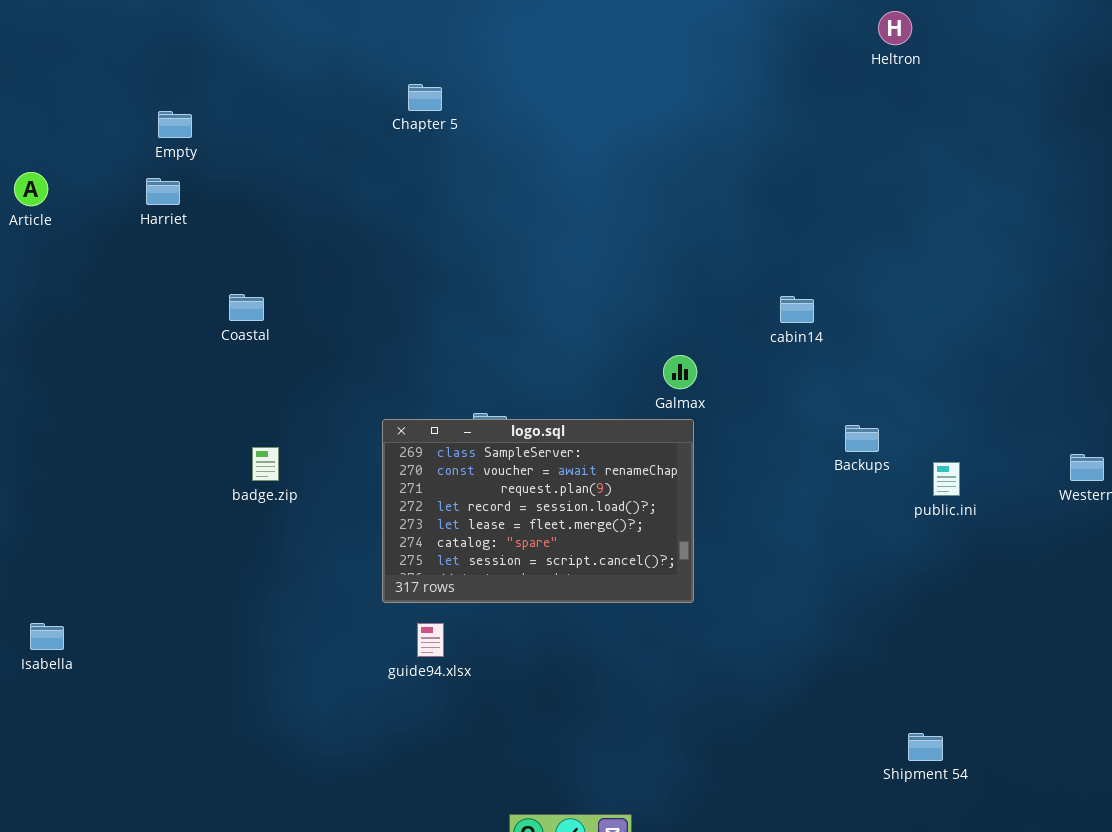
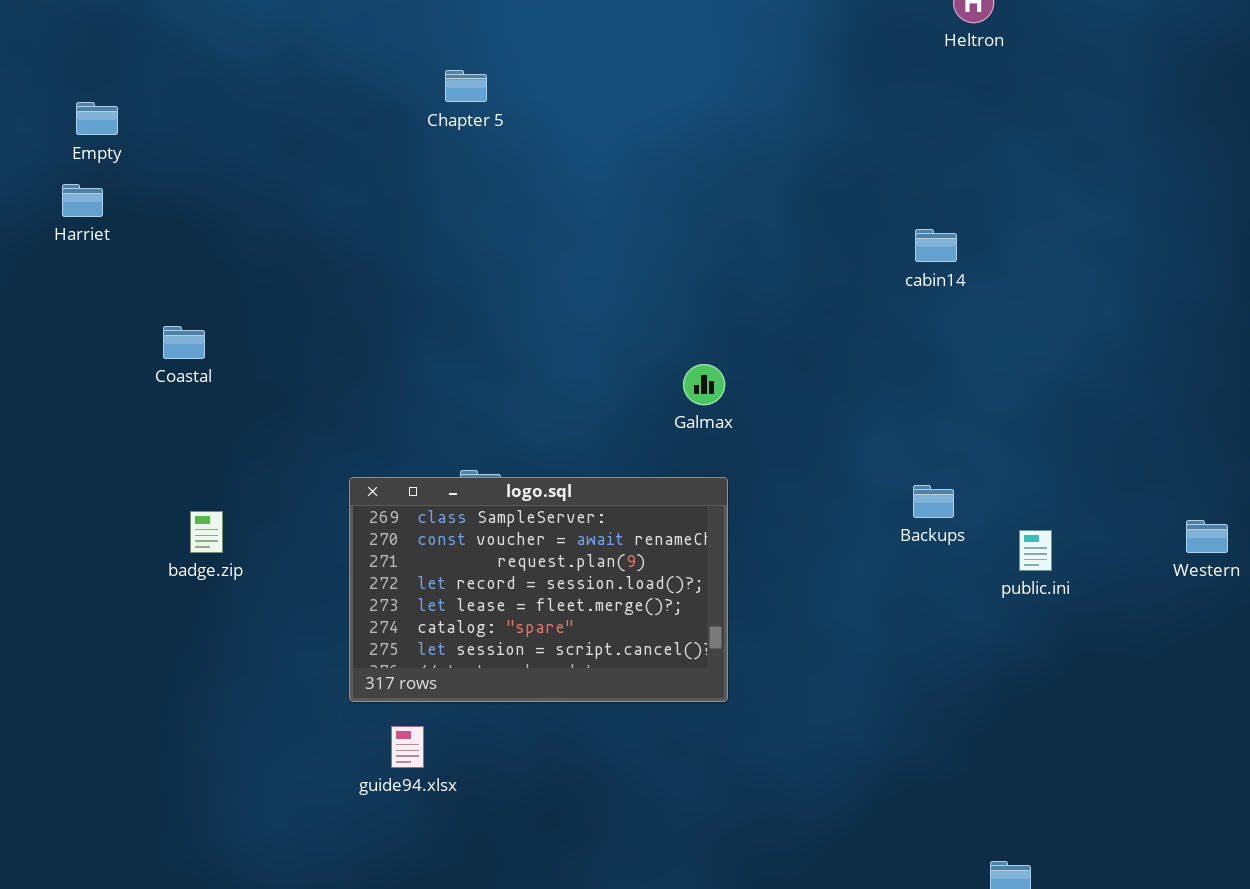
Chapter 5: [408,84,442,111] -> [445,70,487,102], moved
cabin14: [780,296,814,323] -> [915,229,957,262], moved
Galmax: [663,355,697,389] -> [683,364,725,405], moved

